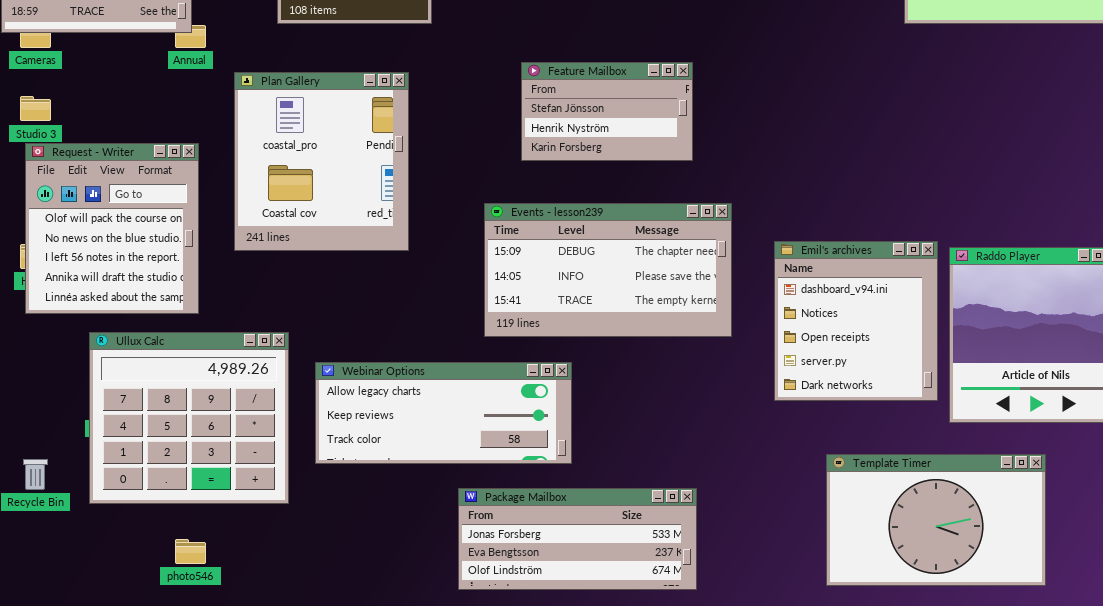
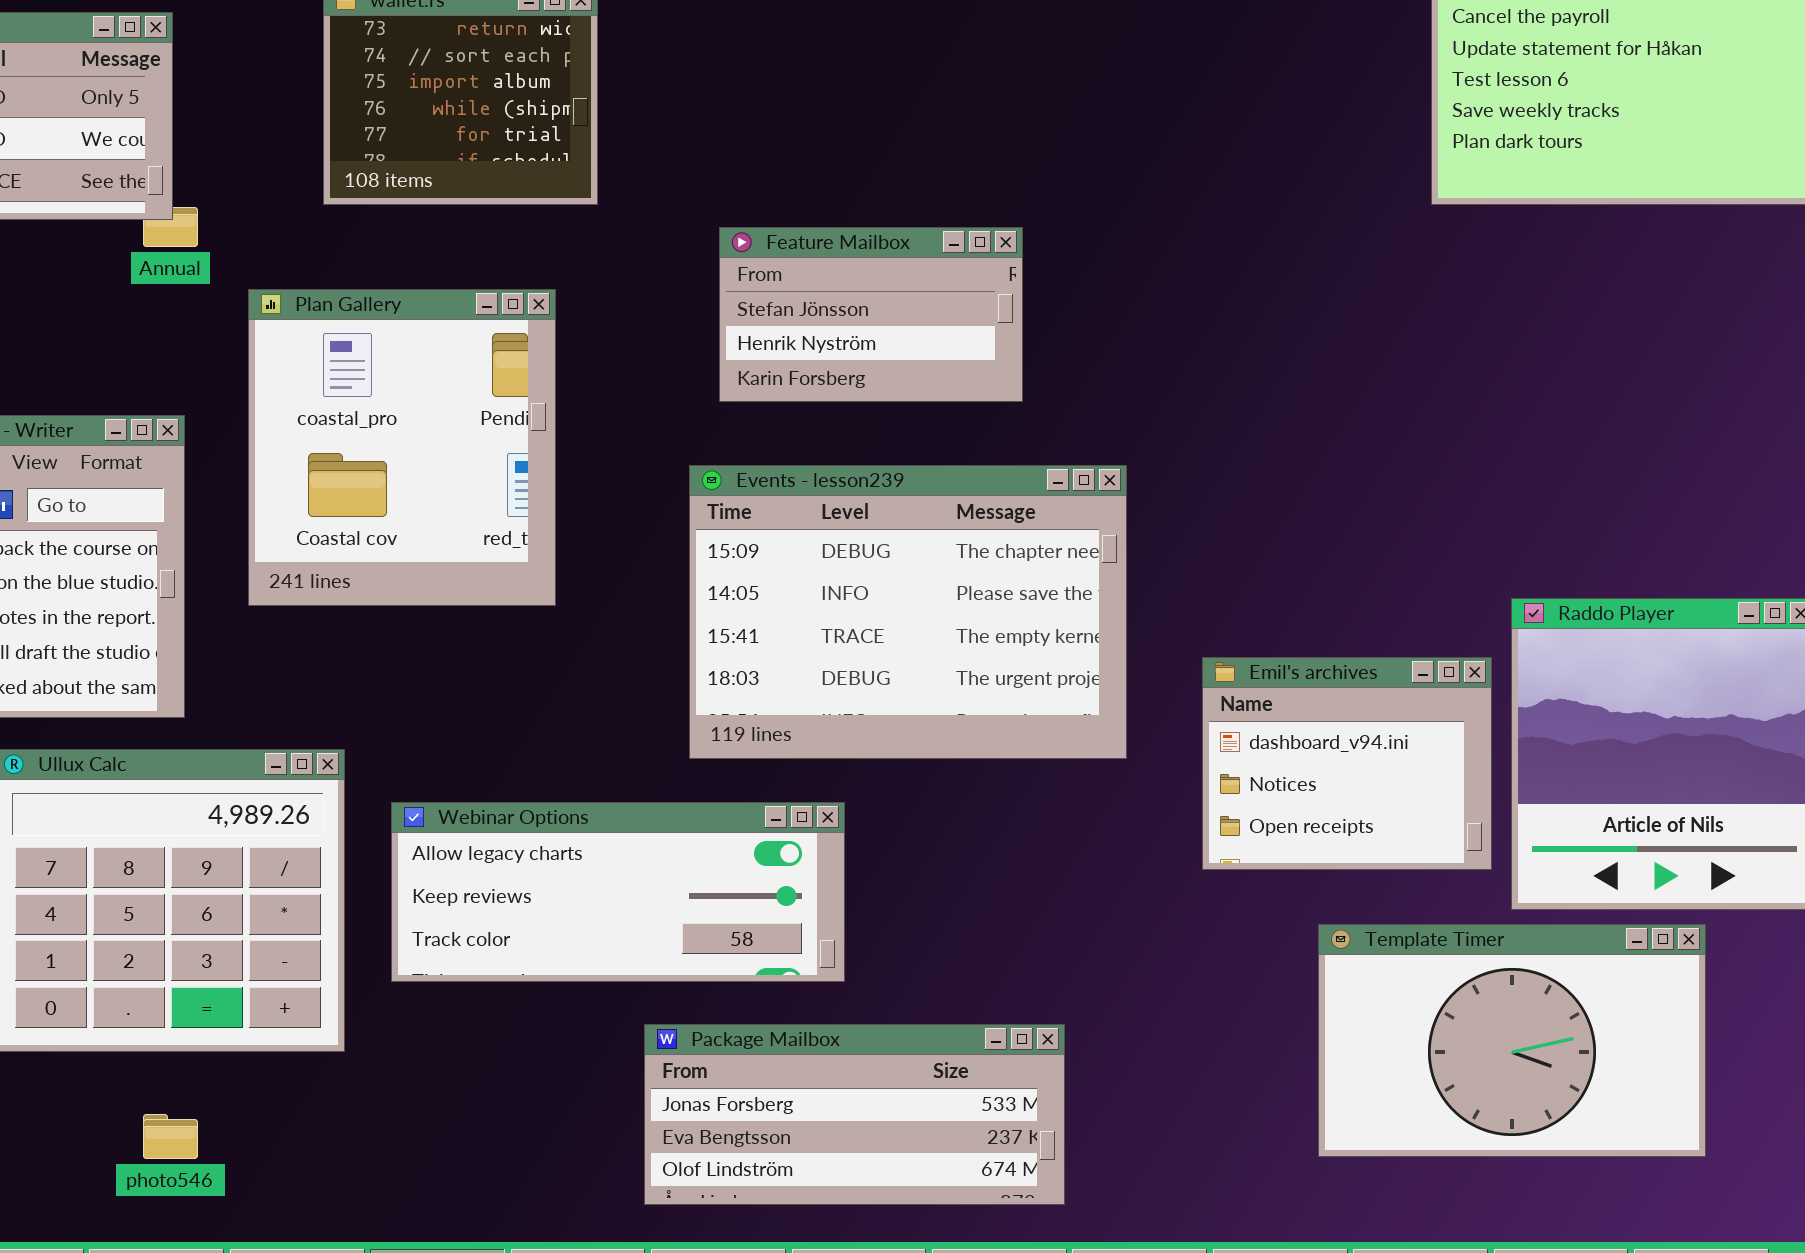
Feature Mailbox: [521,62,693,161] -> [719,227,1023,402], moved
Events - lesson239: [484,203,732,337] -> [689,465,1127,759], resized
Emil's archives: [774,241,938,401] -> [1202,657,1492,870], resized
Template Timer: [826,454,1046,586] -> [1318,924,1706,1157], moved

